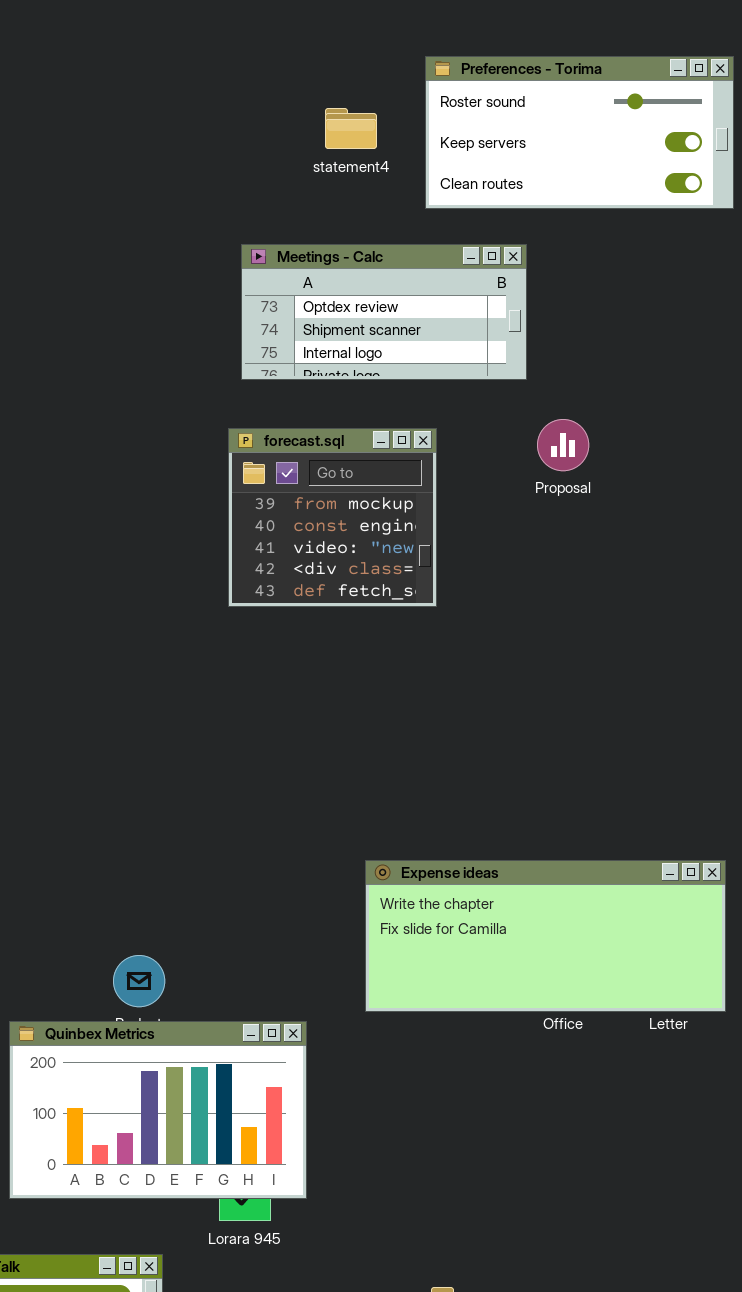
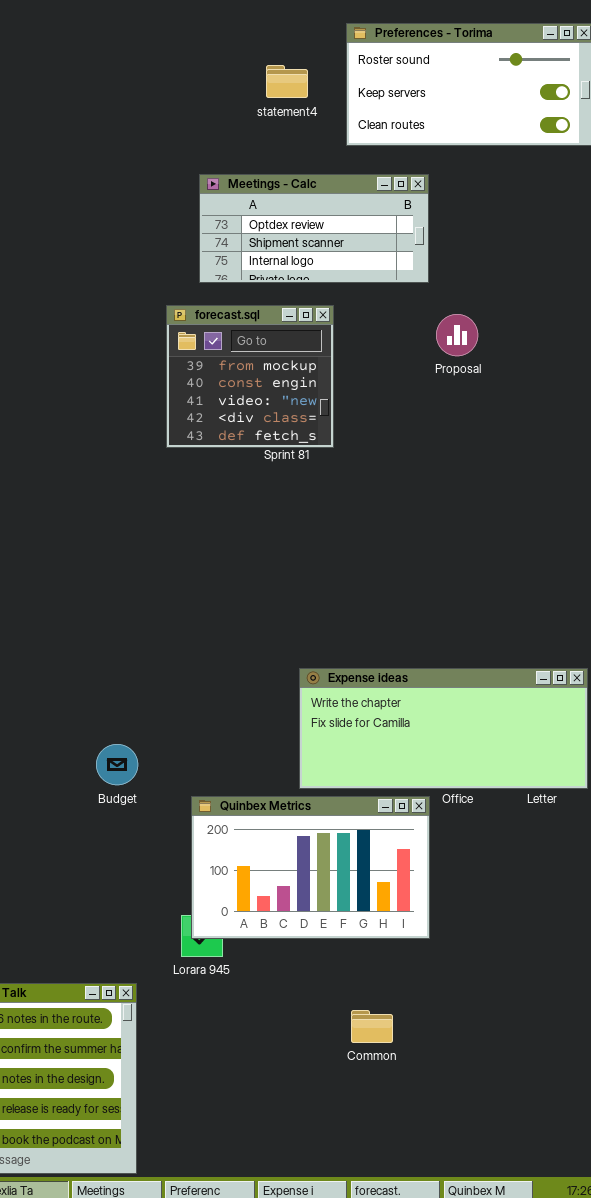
forecast.sql: [228,428,437,607] -> [166,305,334,448], moved
Quinbex Metrics: [9,1021,307,1199] -> [191,796,430,939], moved

